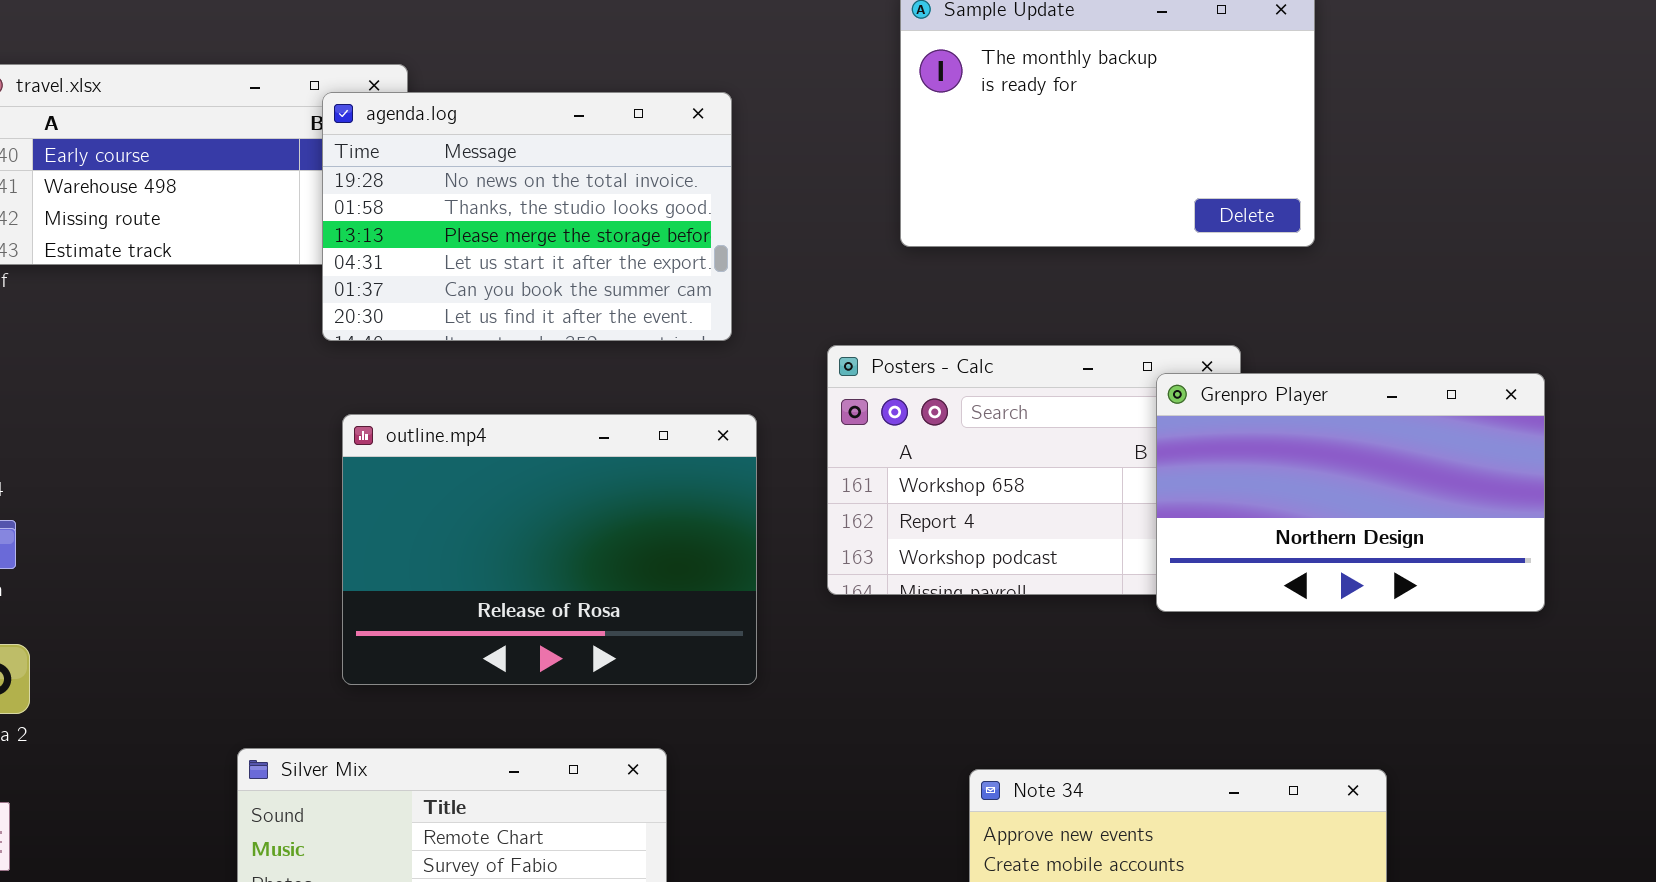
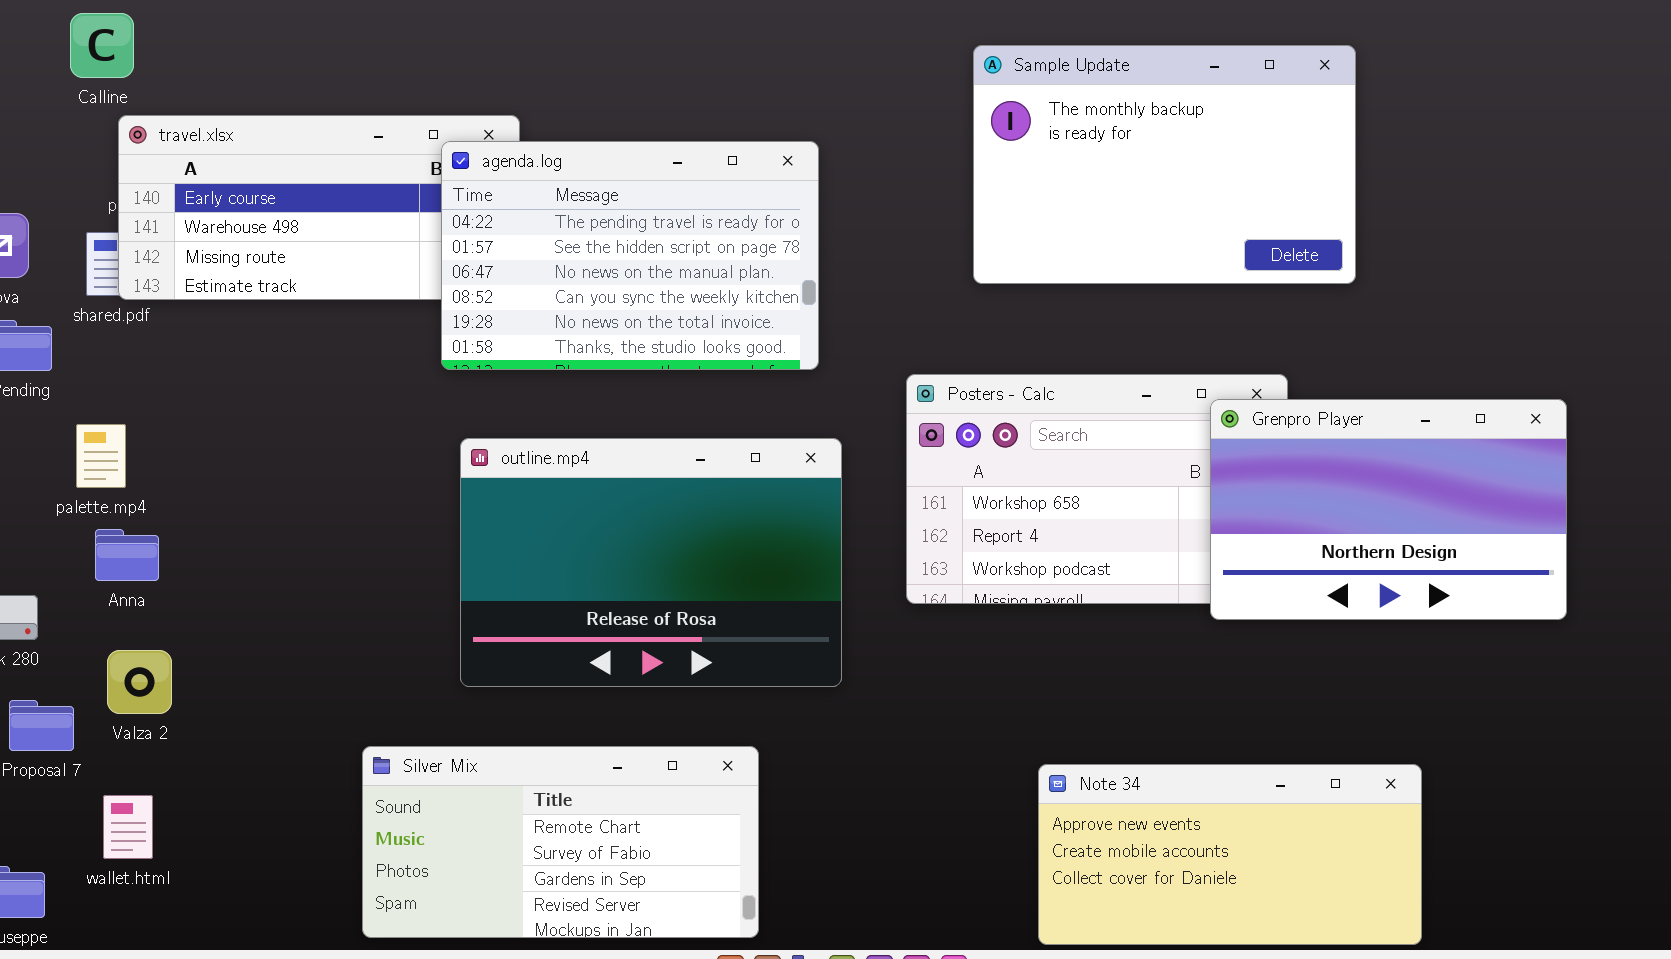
agenda.log: [322,92,732,341] -> [441,141,819,370], scrolled up 4 rows

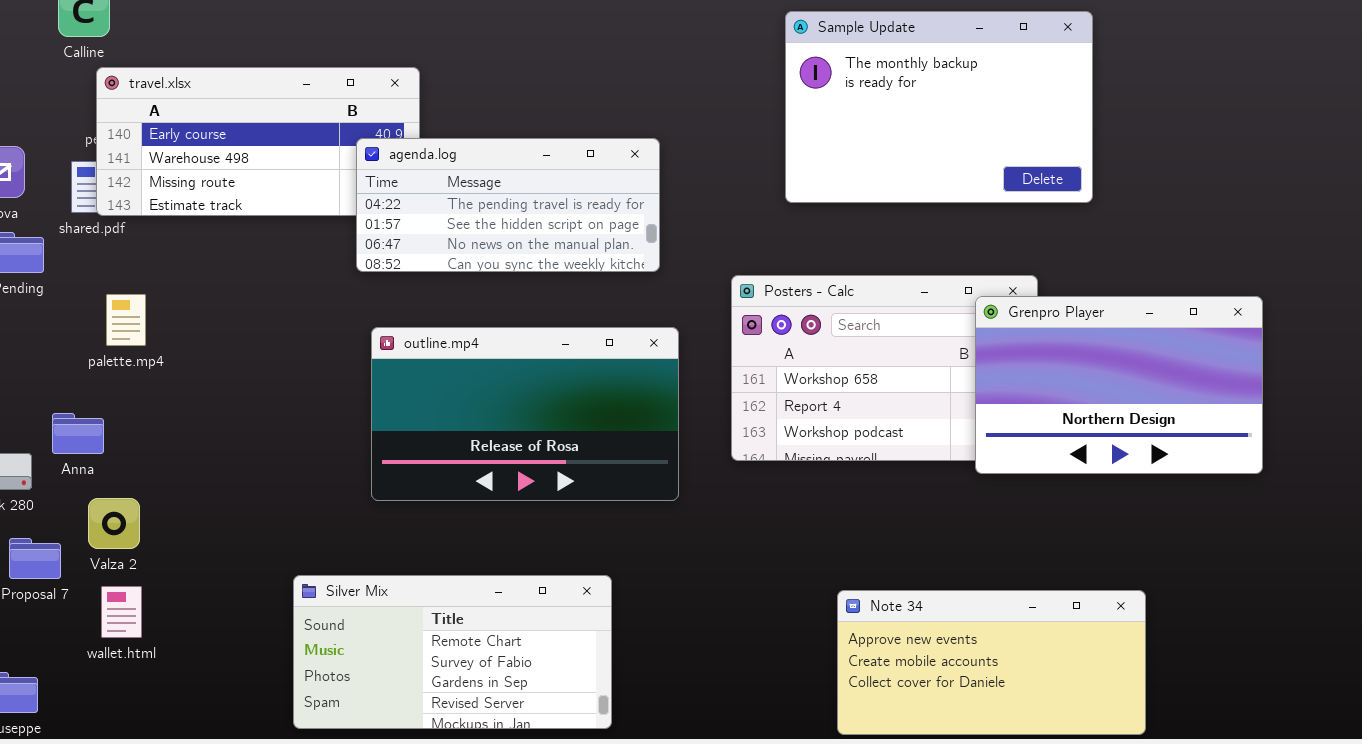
agenda.log: [441,141,819,370] -> [356,138,660,272], resized
palette.mp4: [76,424,126,488] -> [106,294,146,346], moved
outline.mp4: [460,438,842,687] -> [371,327,679,501], resized
Anna: [95,529,159,581] -> [52,413,104,454], moved
wallet.html: [103,795,153,859] -> [101,586,142,638], moved

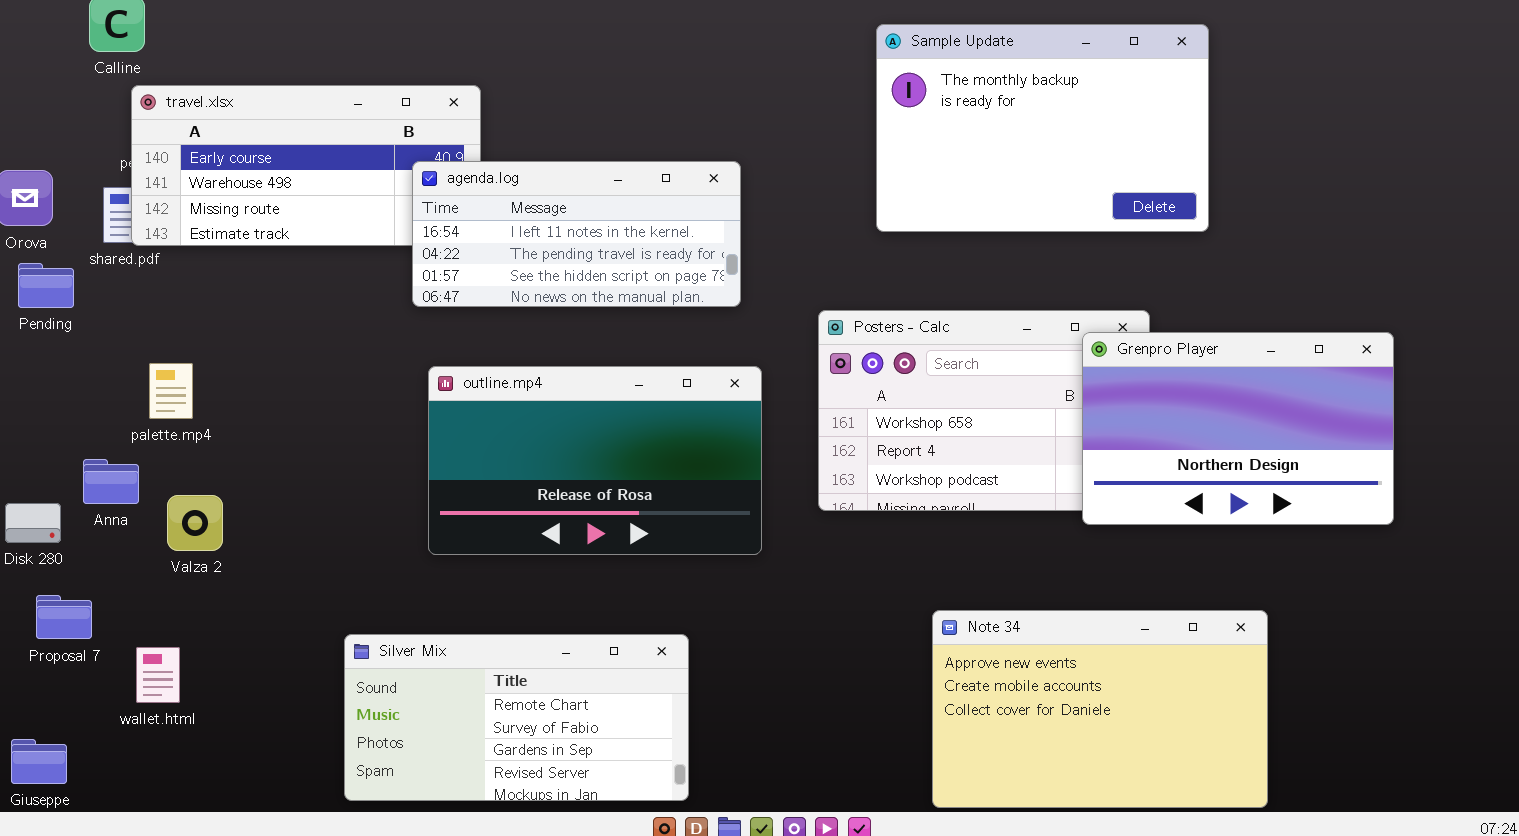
agenda.log: [356,138,660,272] -> [412,161,741,307], scrolled up 1 row
palette.mp4: [106,294,146,346] -> [149,363,193,419], moved
Valza 2: [88,498,140,549] -> [167,495,223,551], moved
Note 34: [837,590,1146,735] -> [932,610,1268,808], resized

